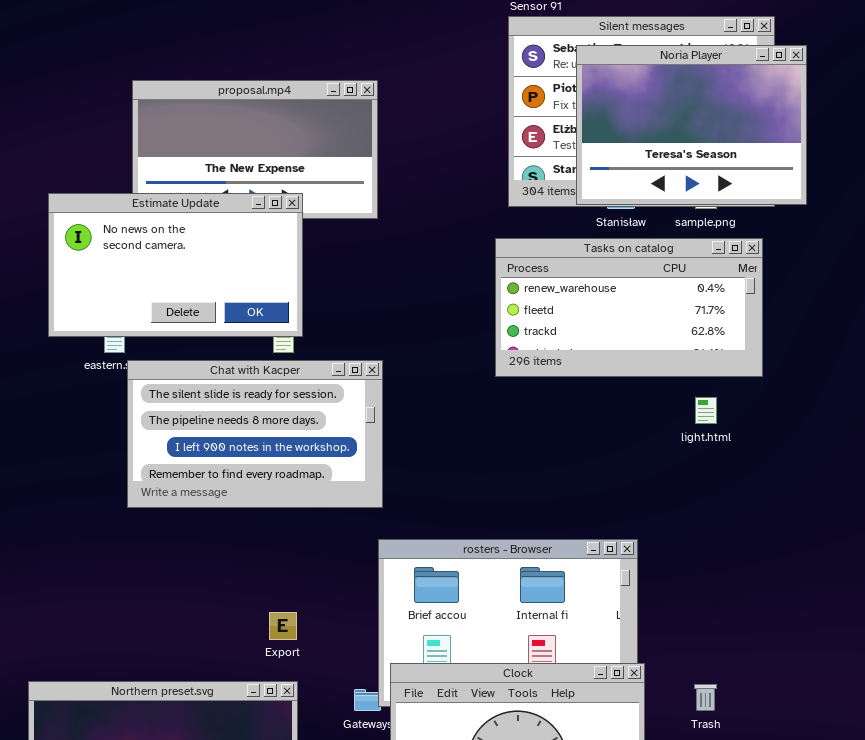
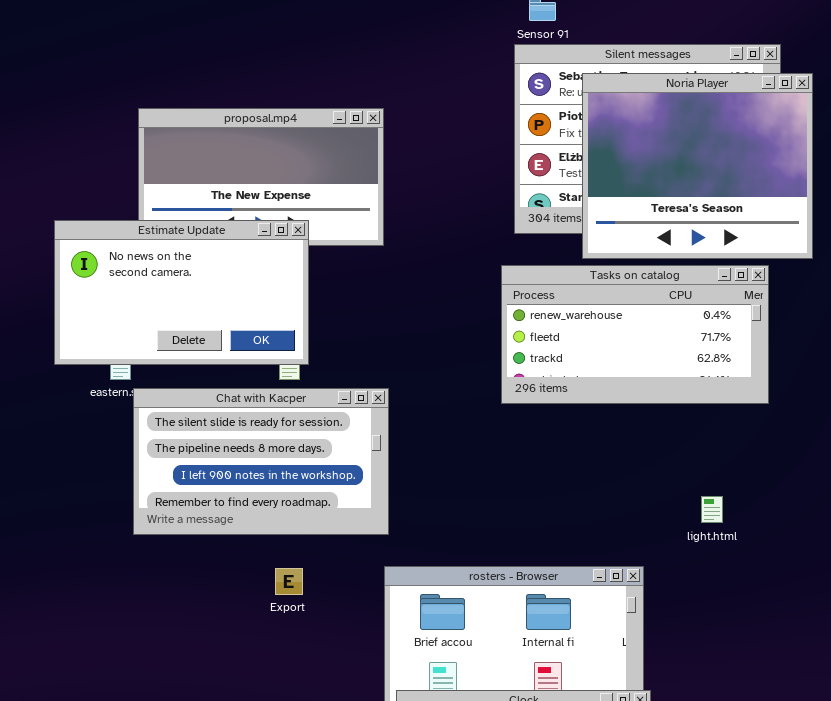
Noria Player: [576,45,807,205] -> [582,73,813,259], resized
light.html: [695,397,717,424] -> [701,496,723,523], moved
Export: [269,612,297,640] -> [275,568,303,595], moved

